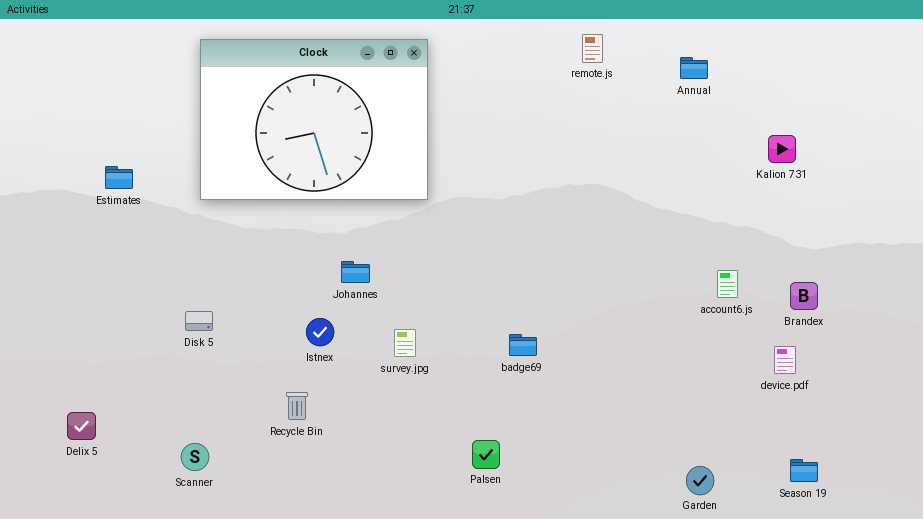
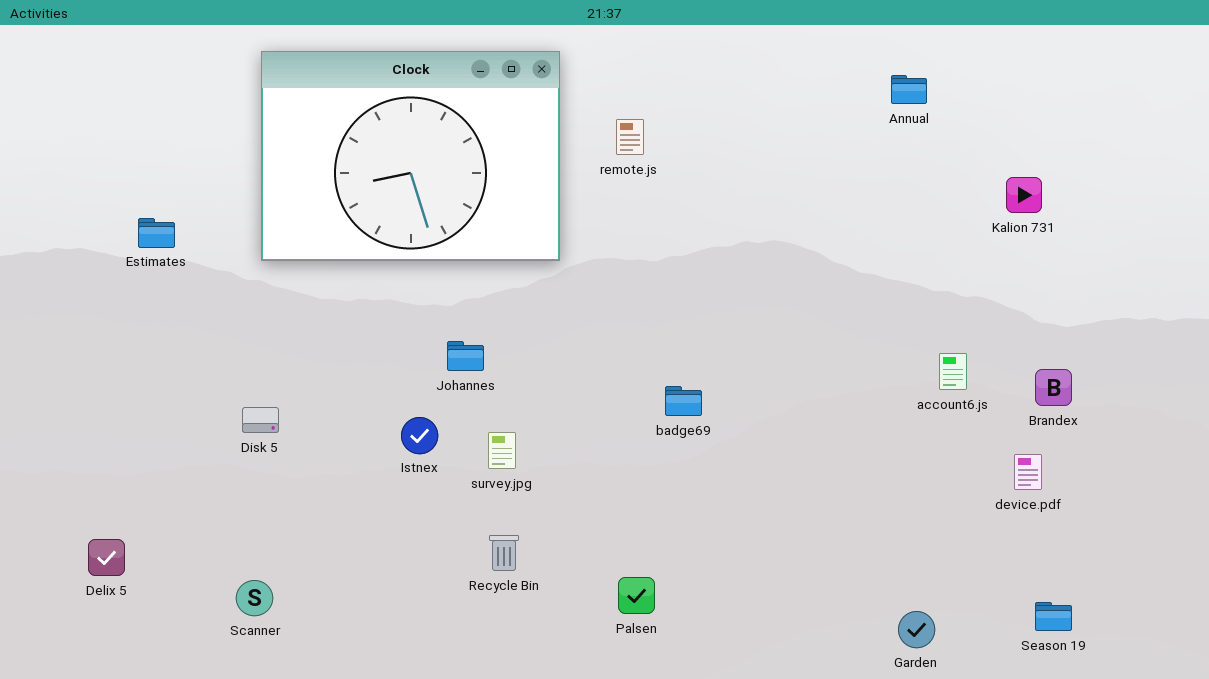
remote.js: [582,34,603,63] -> [616,119,644,155], moved
survey.jpg: [394,329,416,357] -> [488,432,516,469], moved
badge69: [509,334,537,356] -> [665,386,702,416], moved
Recycle Bin: [286,392,308,420] -> [489,535,519,571], moved

